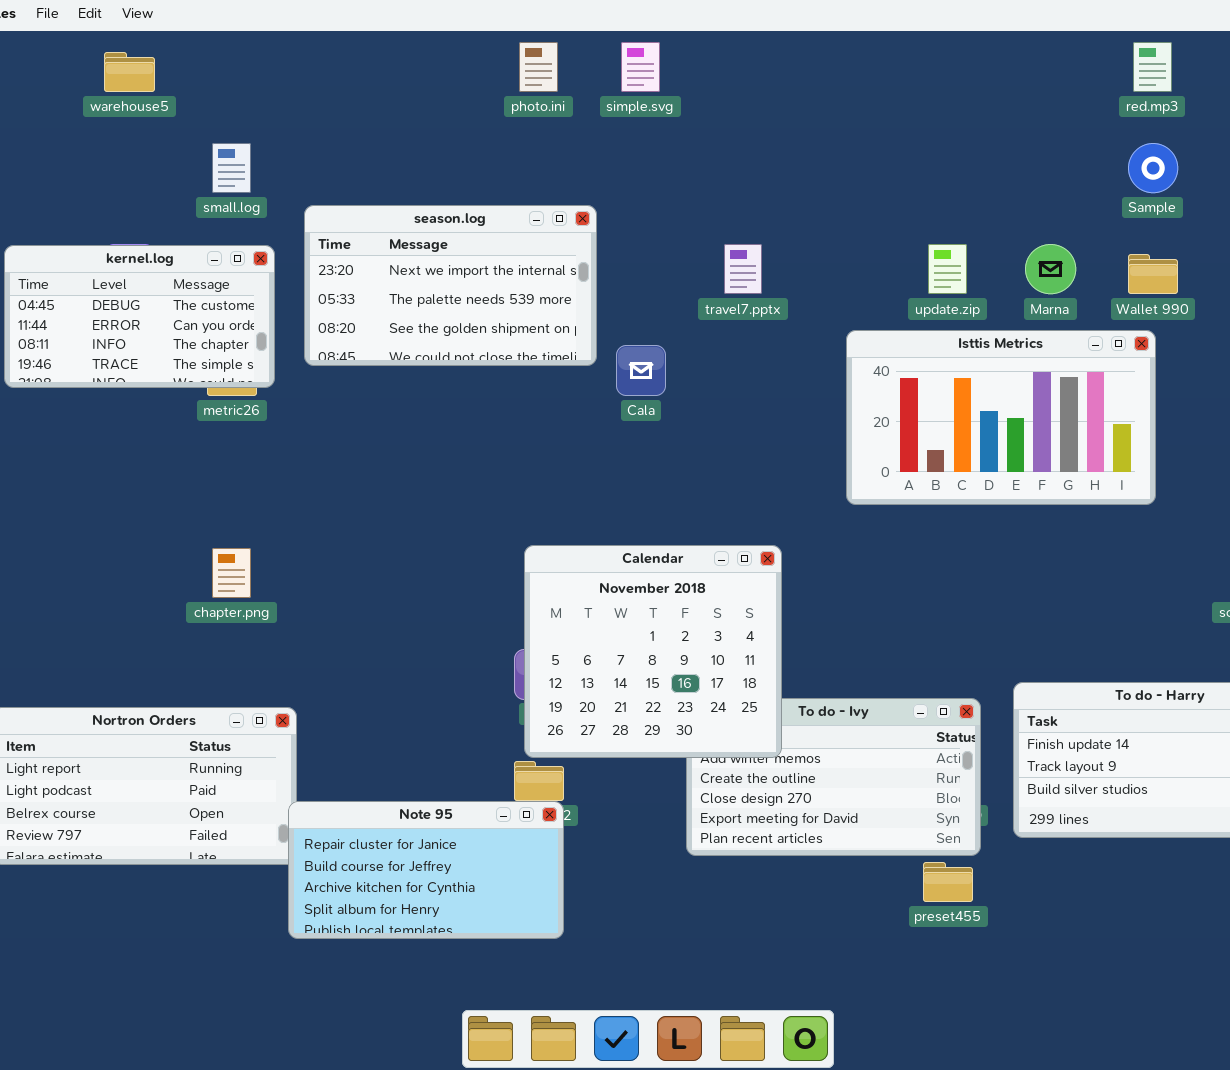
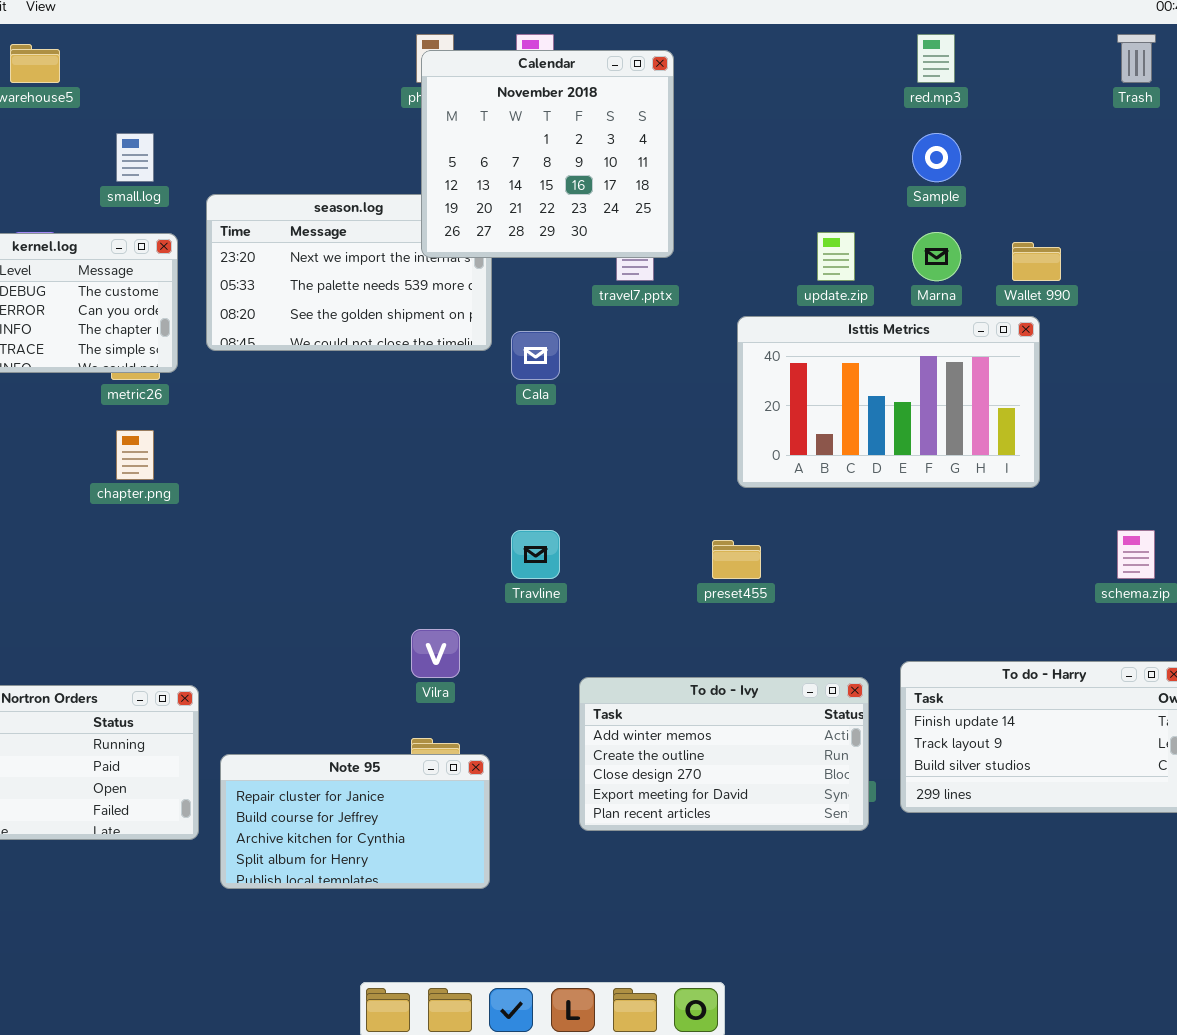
red.mp3: [1133,42,1172,92] -> [917,34,955,83], moved
Sample: [1128,143,1178,193] -> [912,133,961,182], moved
Calendar: [524,545,782,758] -> [421,50,674,258], moved
chapter.png: [212,548,251,598] -> [116,430,154,480], moved
Note 95: [288,801,564,939] -> [220,754,490,889], moved
preset455: [923,862,973,902] -> [712,540,761,579], moved

